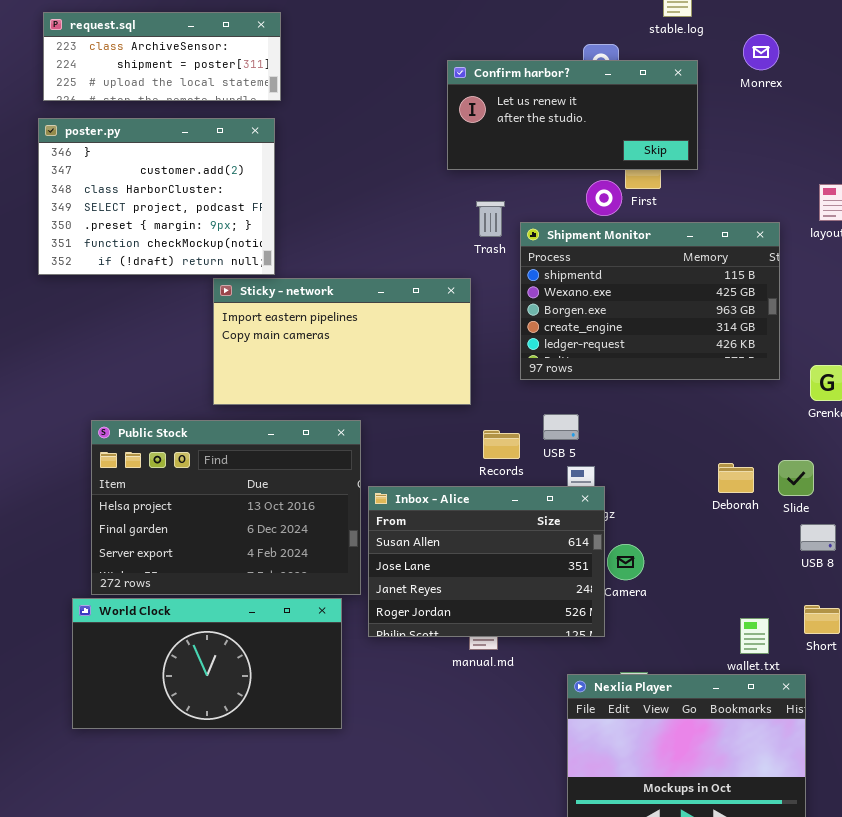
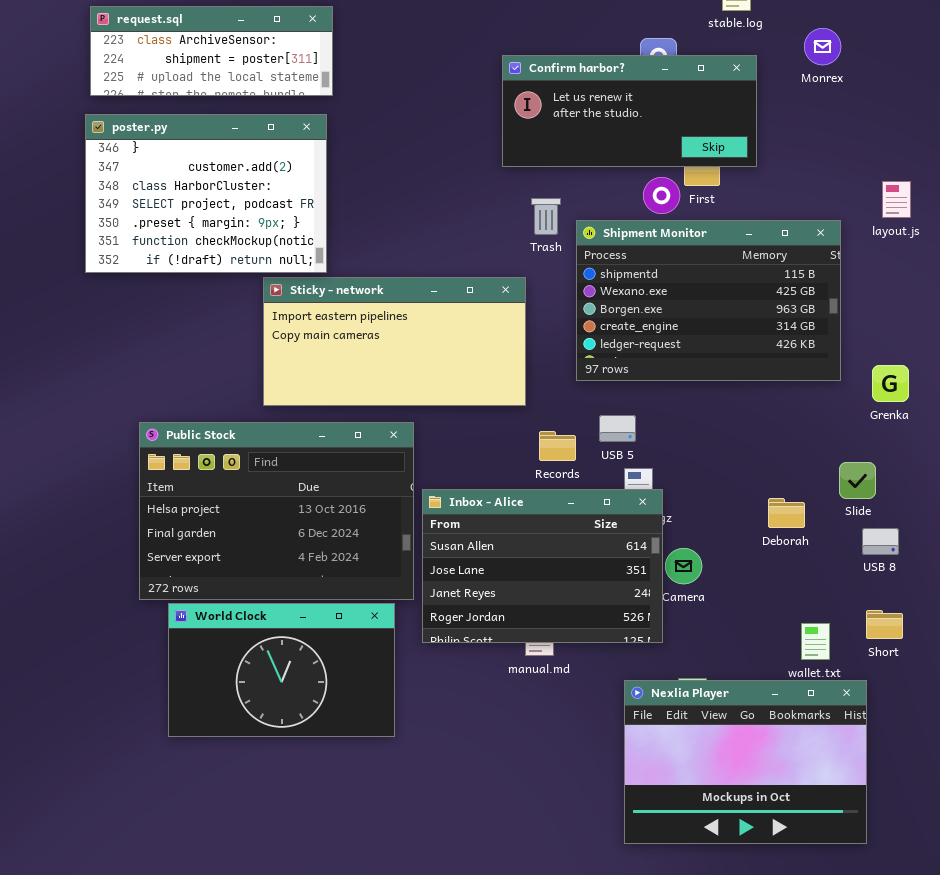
Deborah: [718,463,754,493] -> [768,498,805,528], moved
World Clock: [72,598,342,729] -> [168,603,395,737], resized

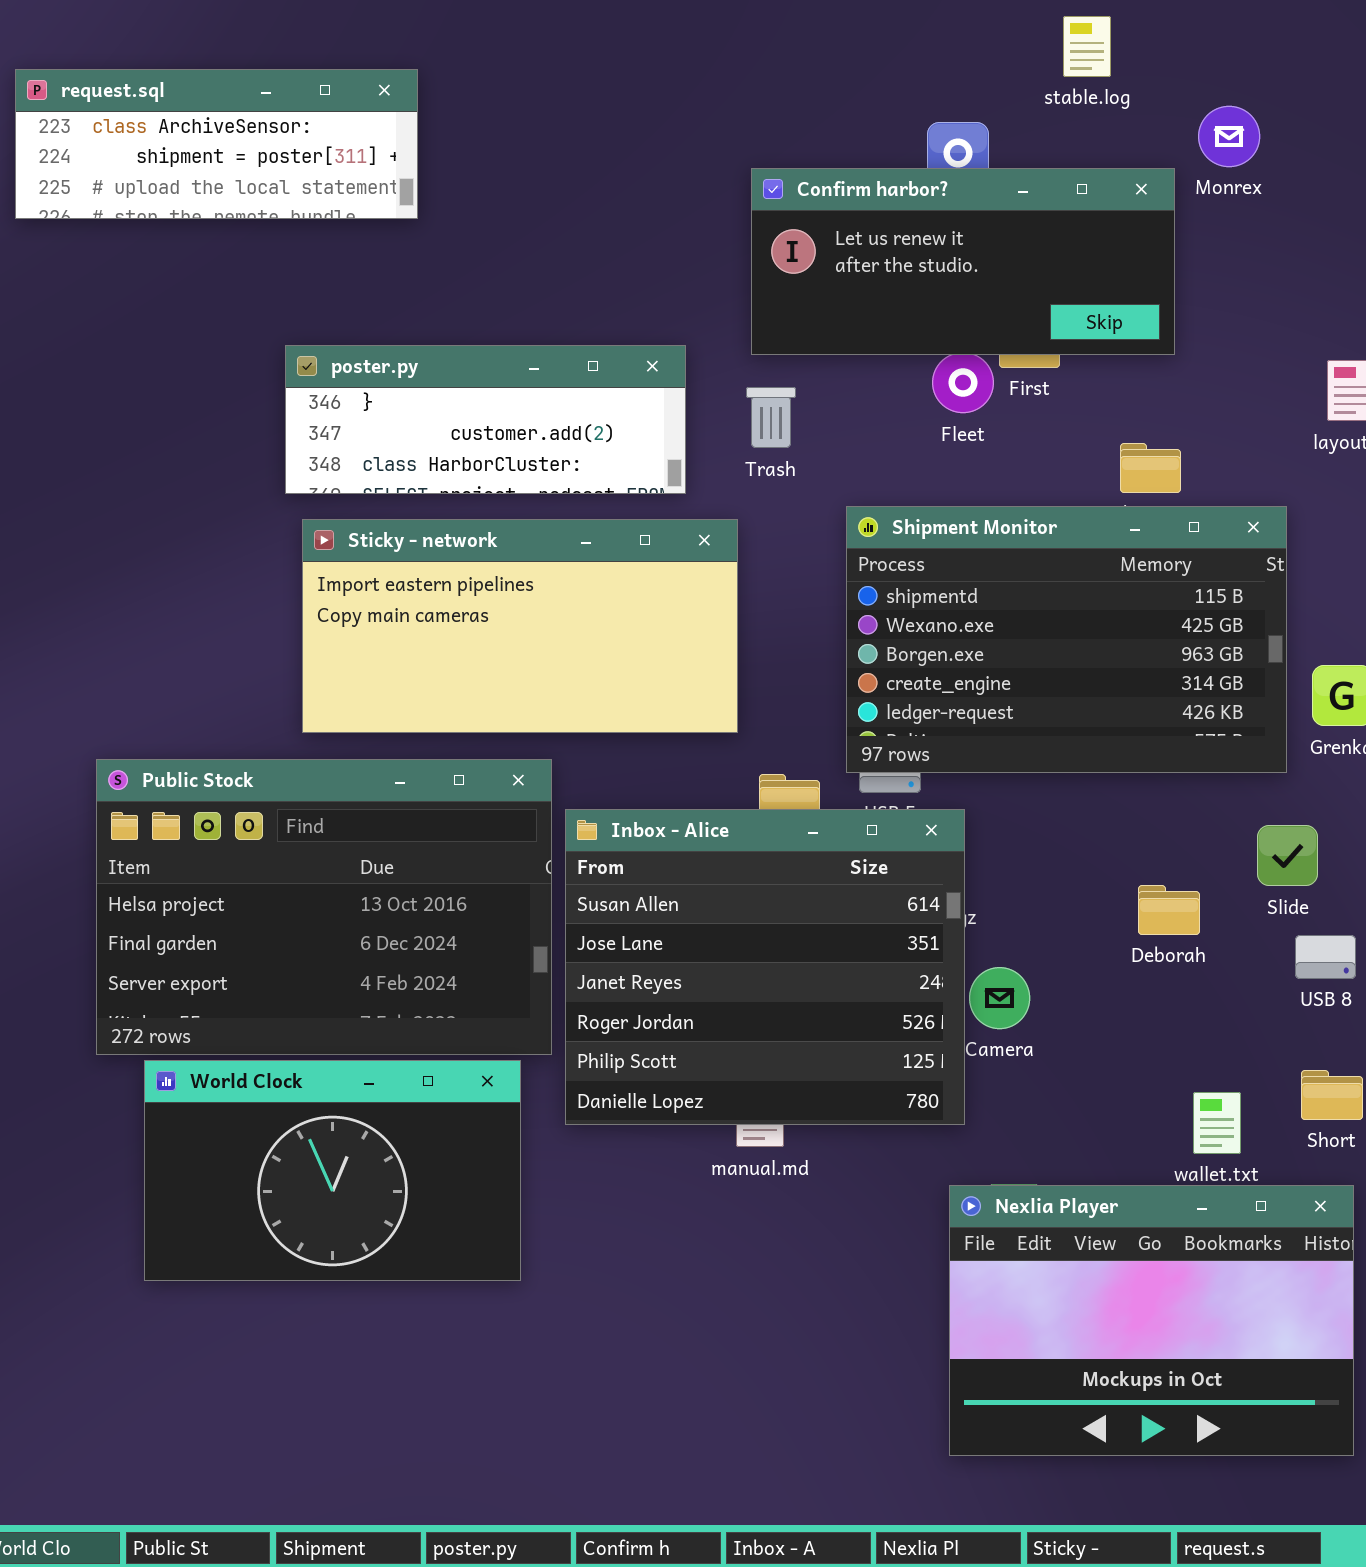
Confirm harbor?: [502,55,757,167] -> [751,168,1175,355], moved
poster.py: [85,114,327,273] -> [285,345,686,494], moved, resized
Shipment Monitor: [576,220,841,381] -> [846,506,1287,773], moved
Inbox - Alice: [422,489,663,643] -> [565,809,965,1125], resized
Nexlia Player: [624,680,867,844] -> [949,1185,1354,1456], moved

